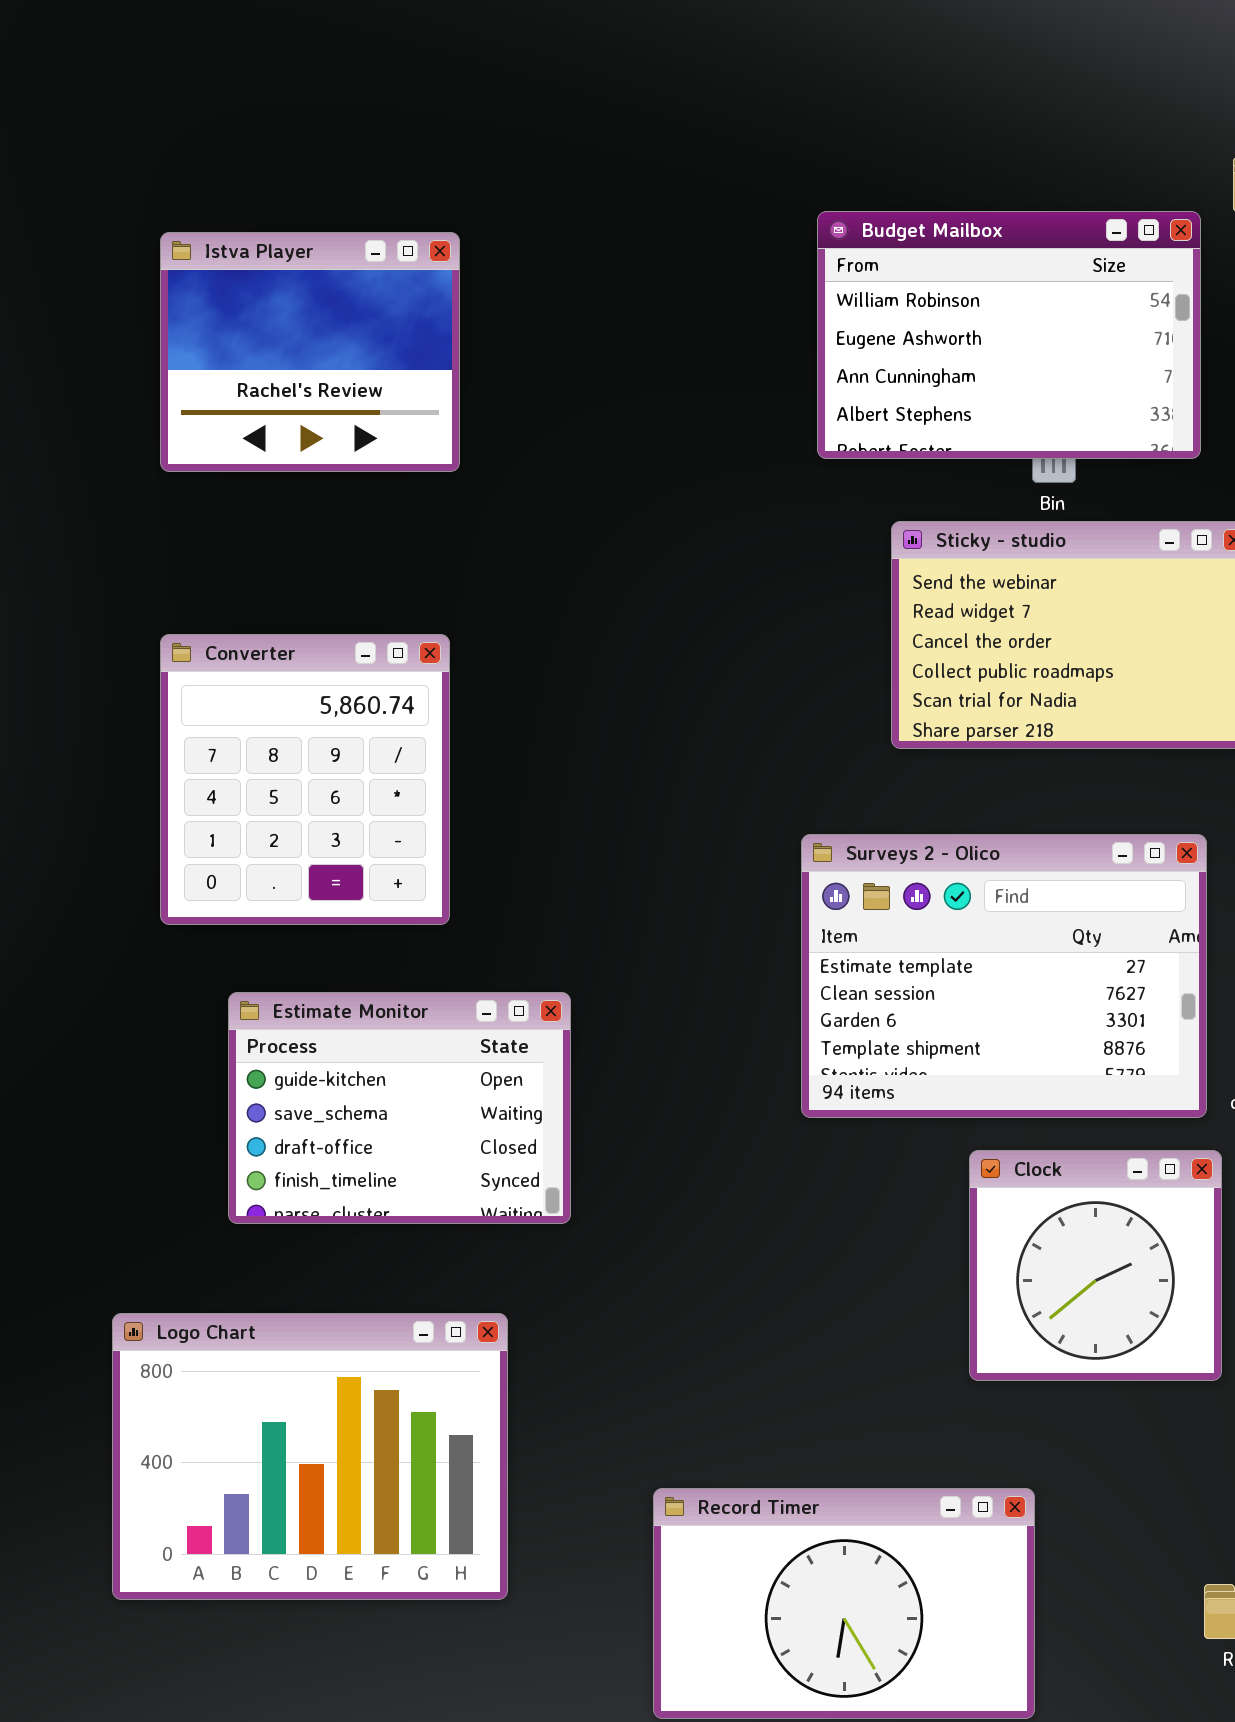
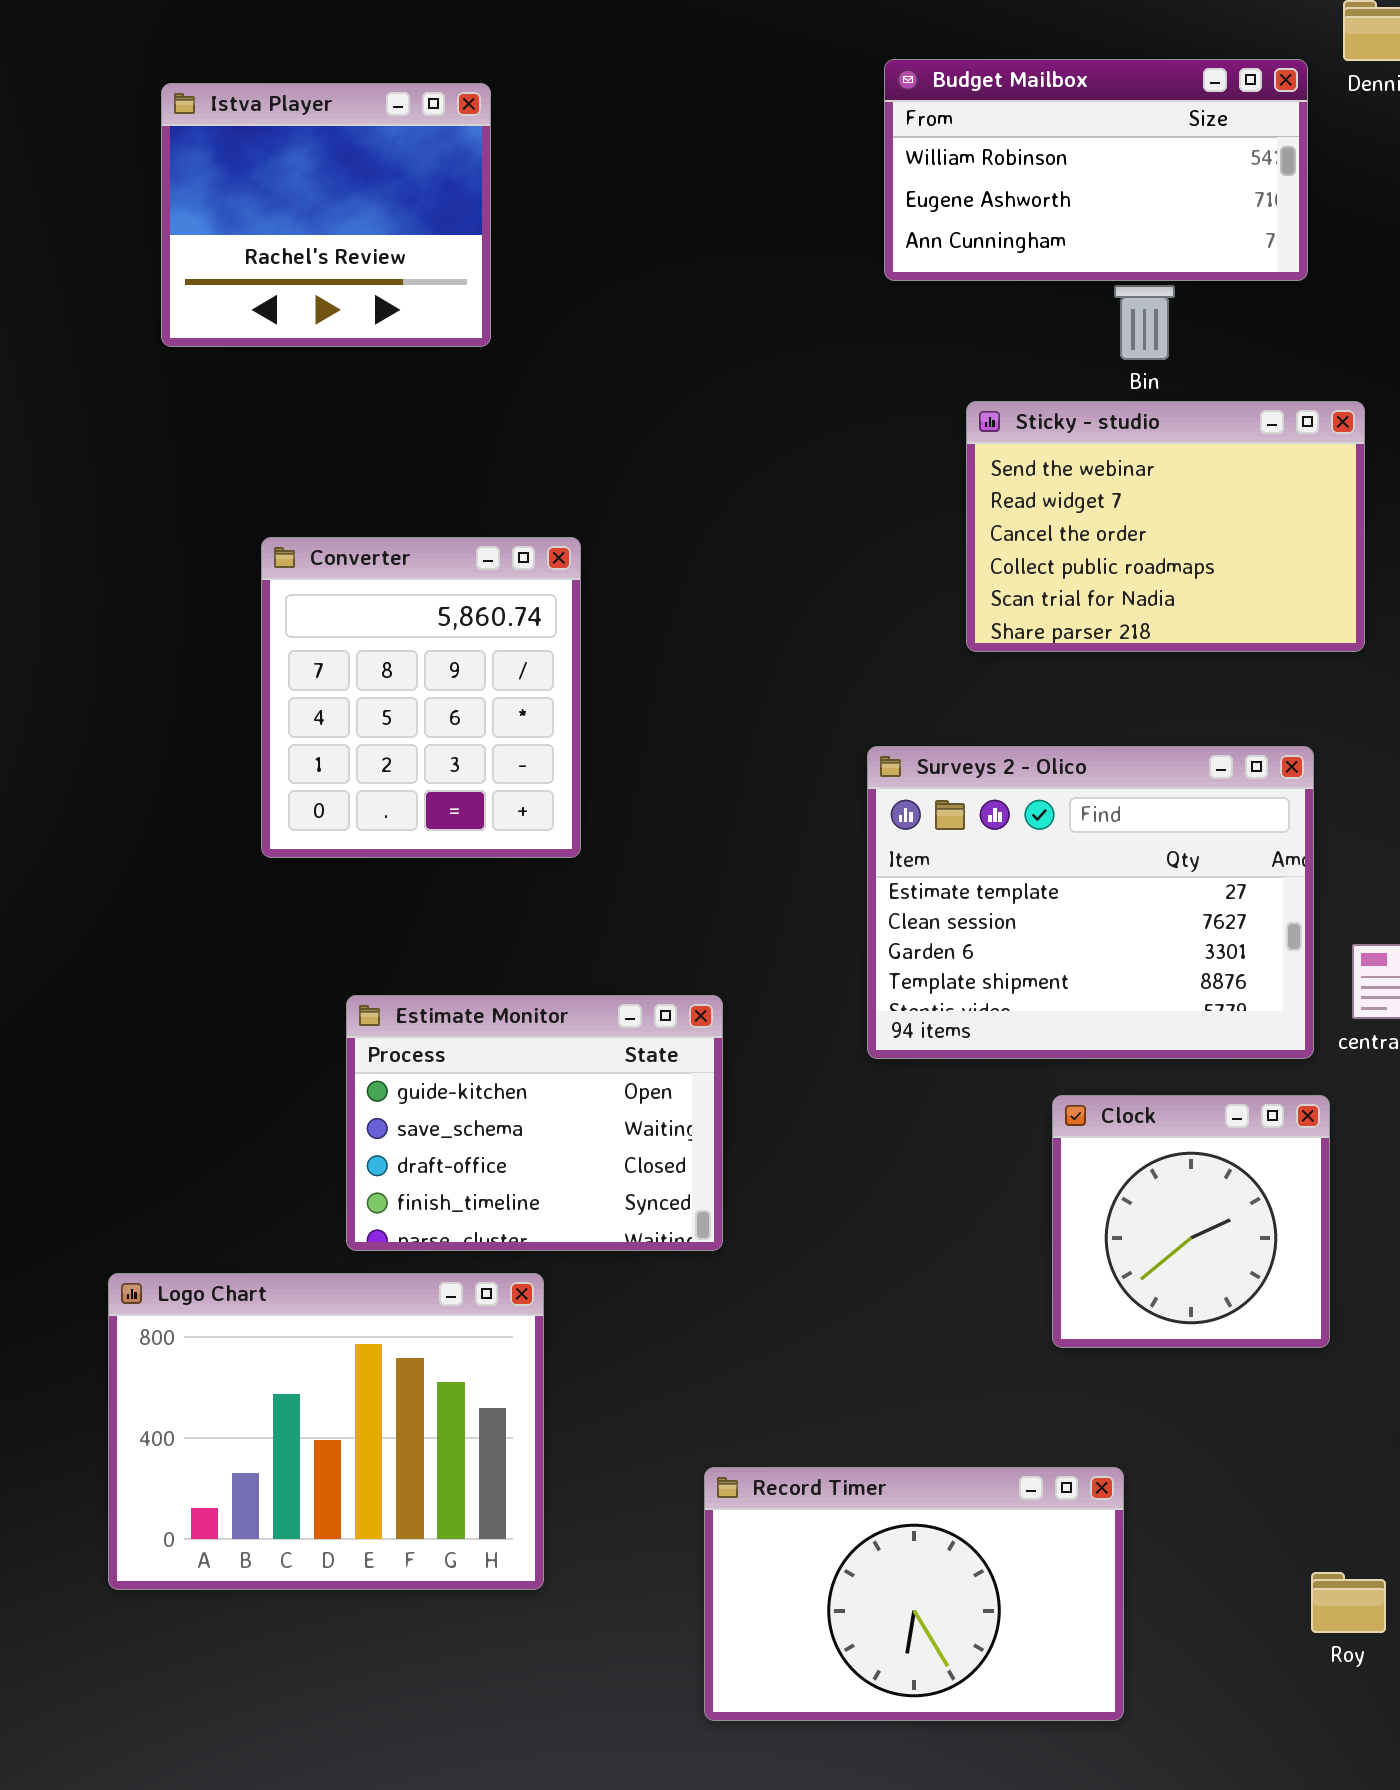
Budget Mailbox: [817,211,1201,459] -> [884,59,1308,281], resized
Converter: [160,634,450,925] -> [261,537,581,858], moved
Estimate Monitor: [228,992,571,1224] -> [346,995,723,1251], moved

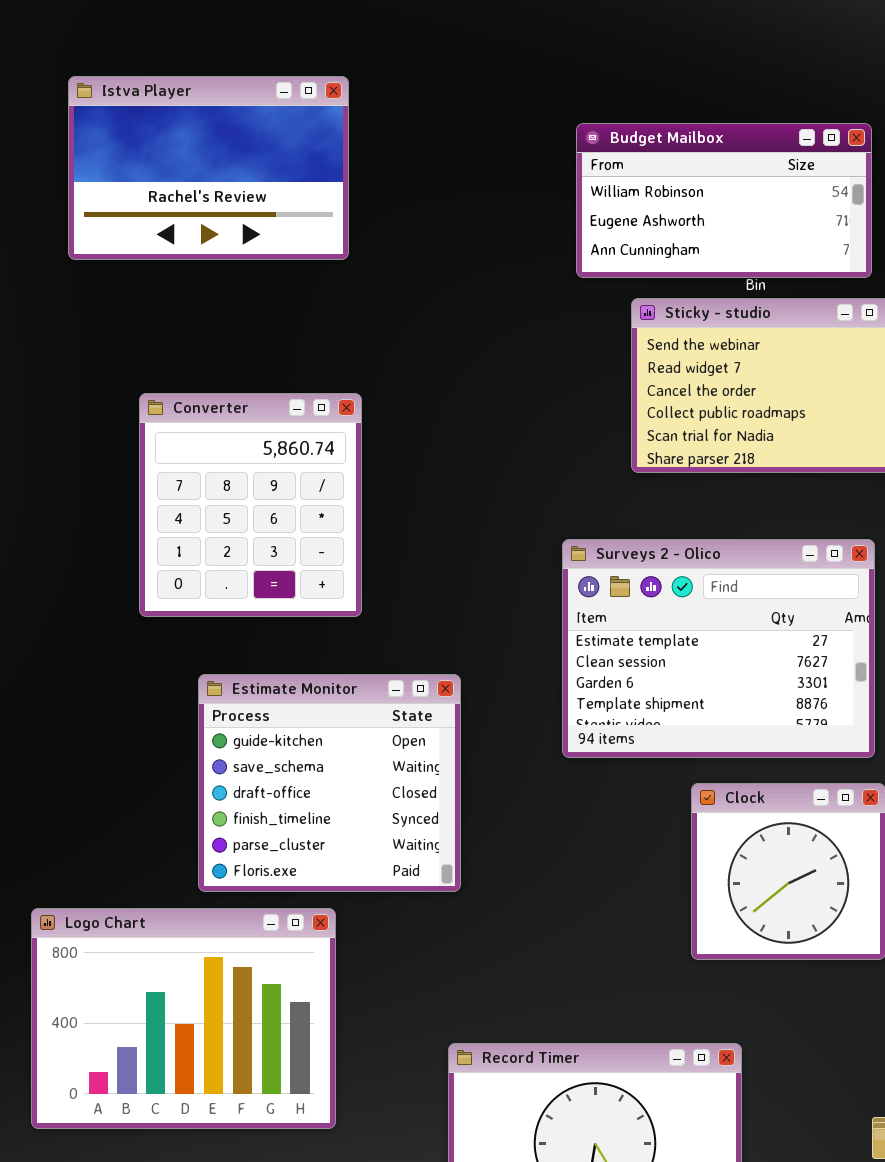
Budget Mailbox: [884,59,1308,281] -> [576,123,872,278], moved
Istva Player: [161,83,491,347] -> [68,76,349,260], resized
Estimate Monitor: [346,995,723,1251] -> [198,674,461,892], resized

